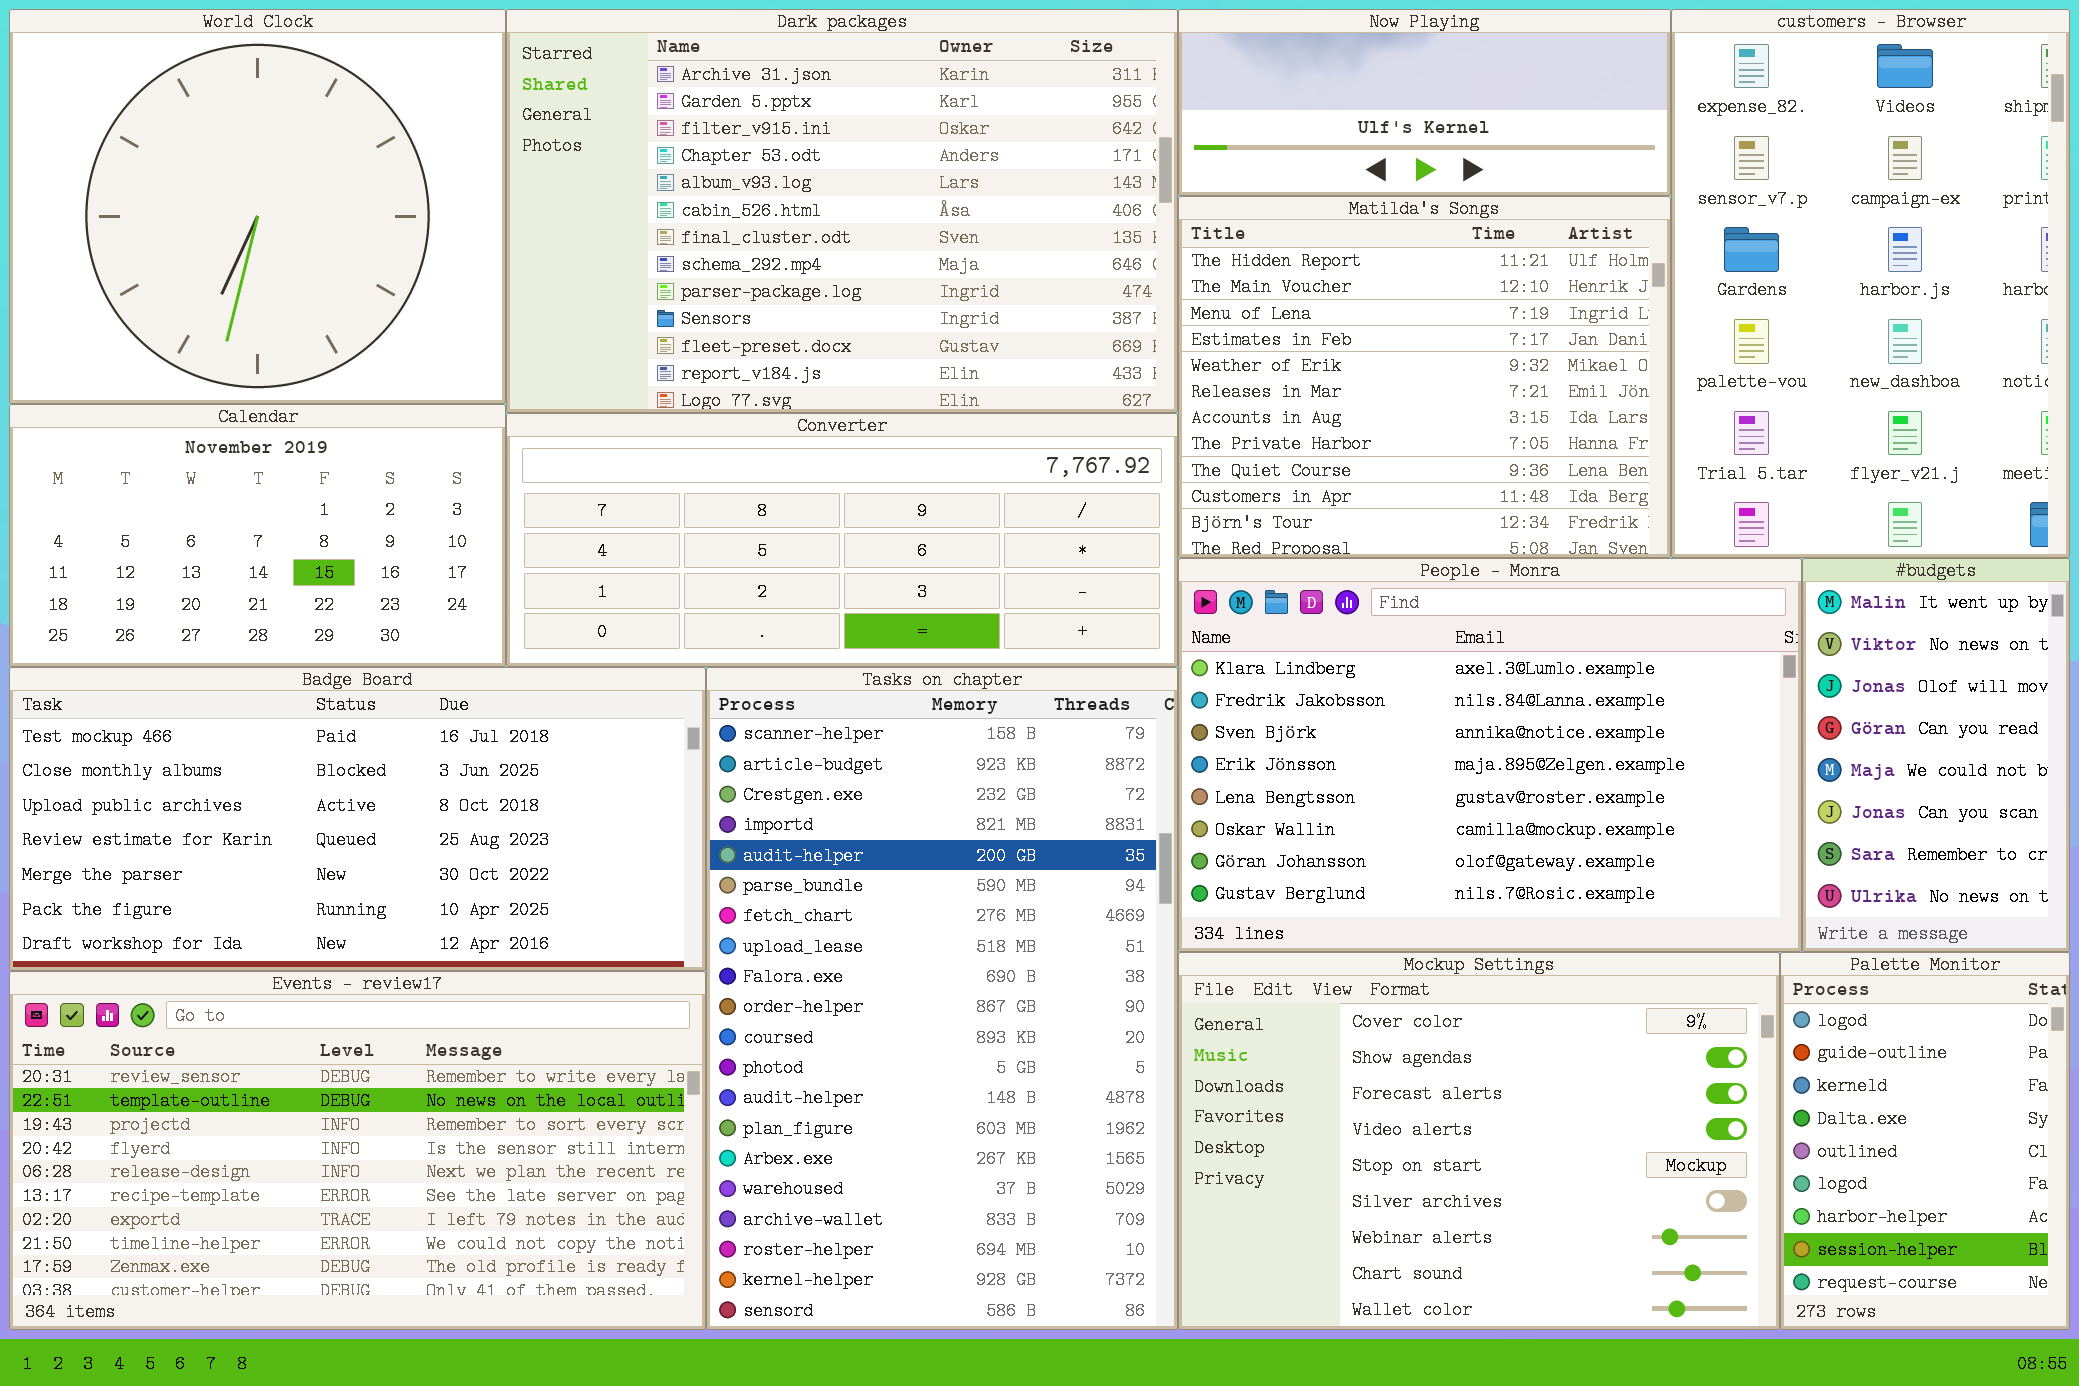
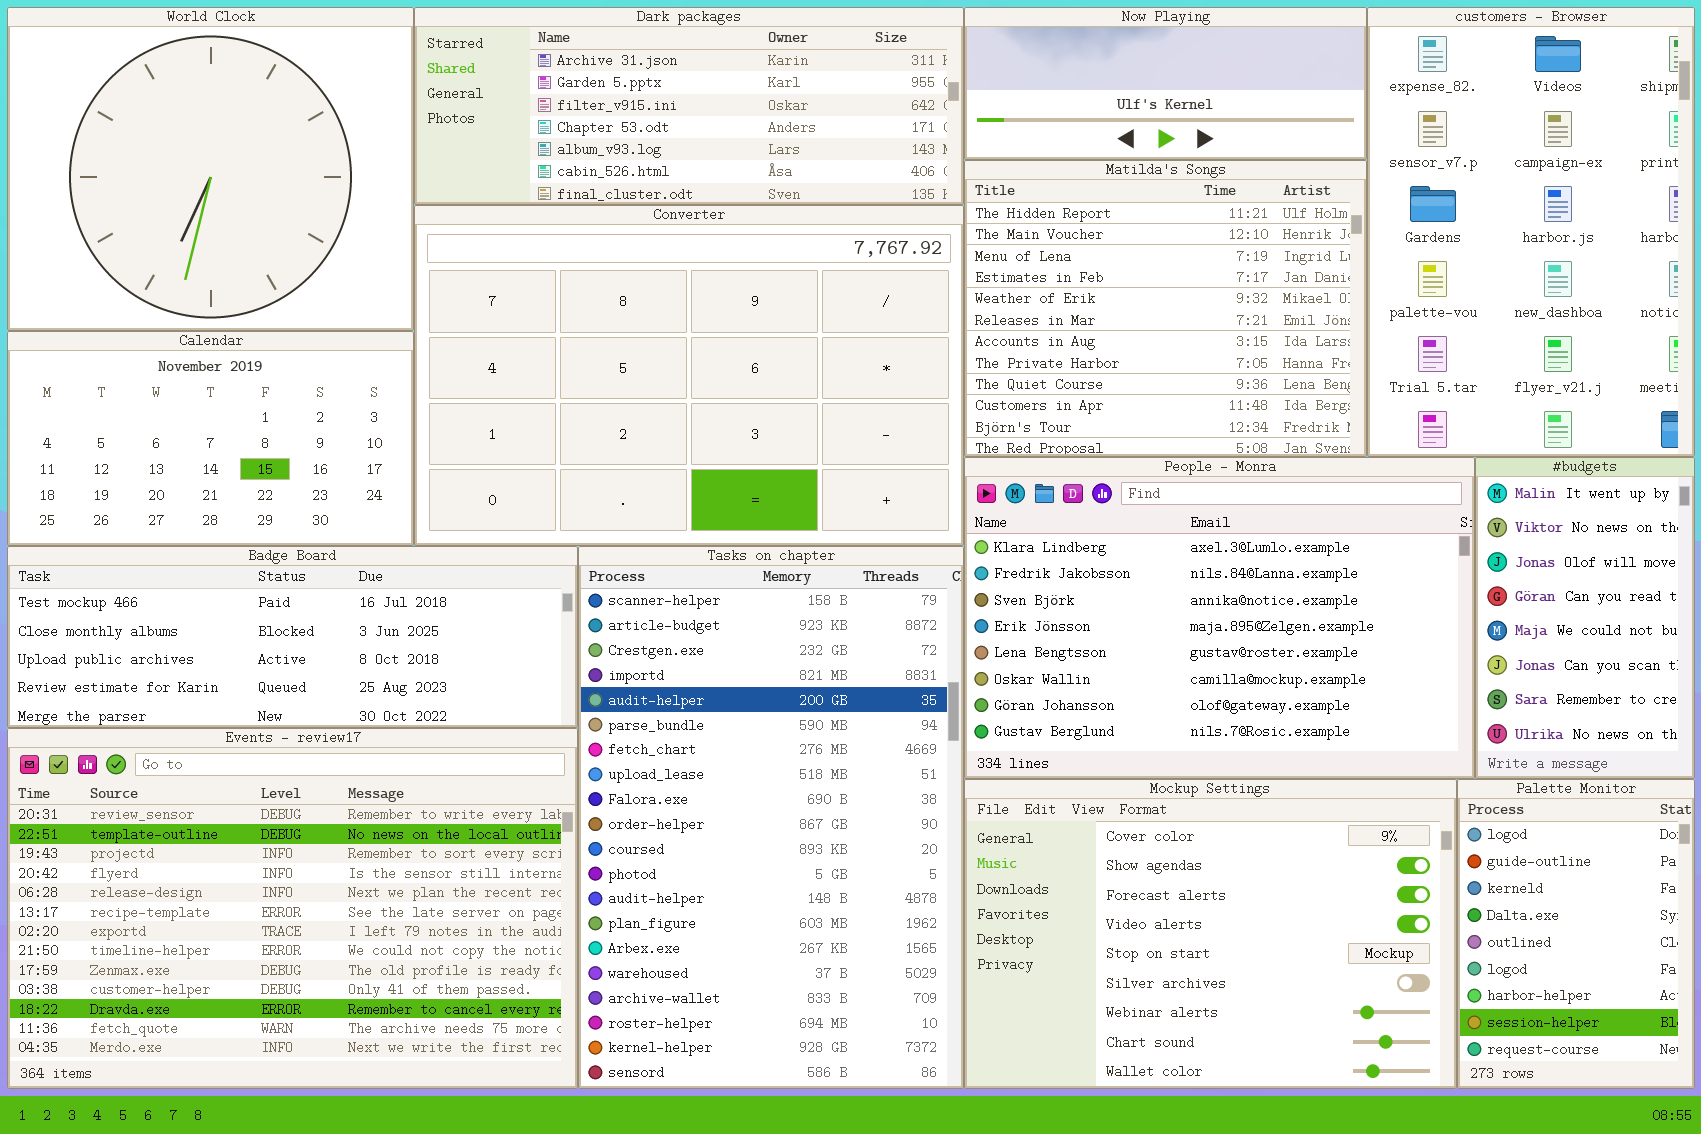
Dark packages: [506,9,1178,413] -> [414,7,964,205], resized
Converter: [506,413,1178,667] -> [414,205,964,546], resized
Badge Board: [9,667,706,971] -> [7,546,578,728], resized
Events - review17: [9,971,706,1330] -> [7,728,578,1089], resized

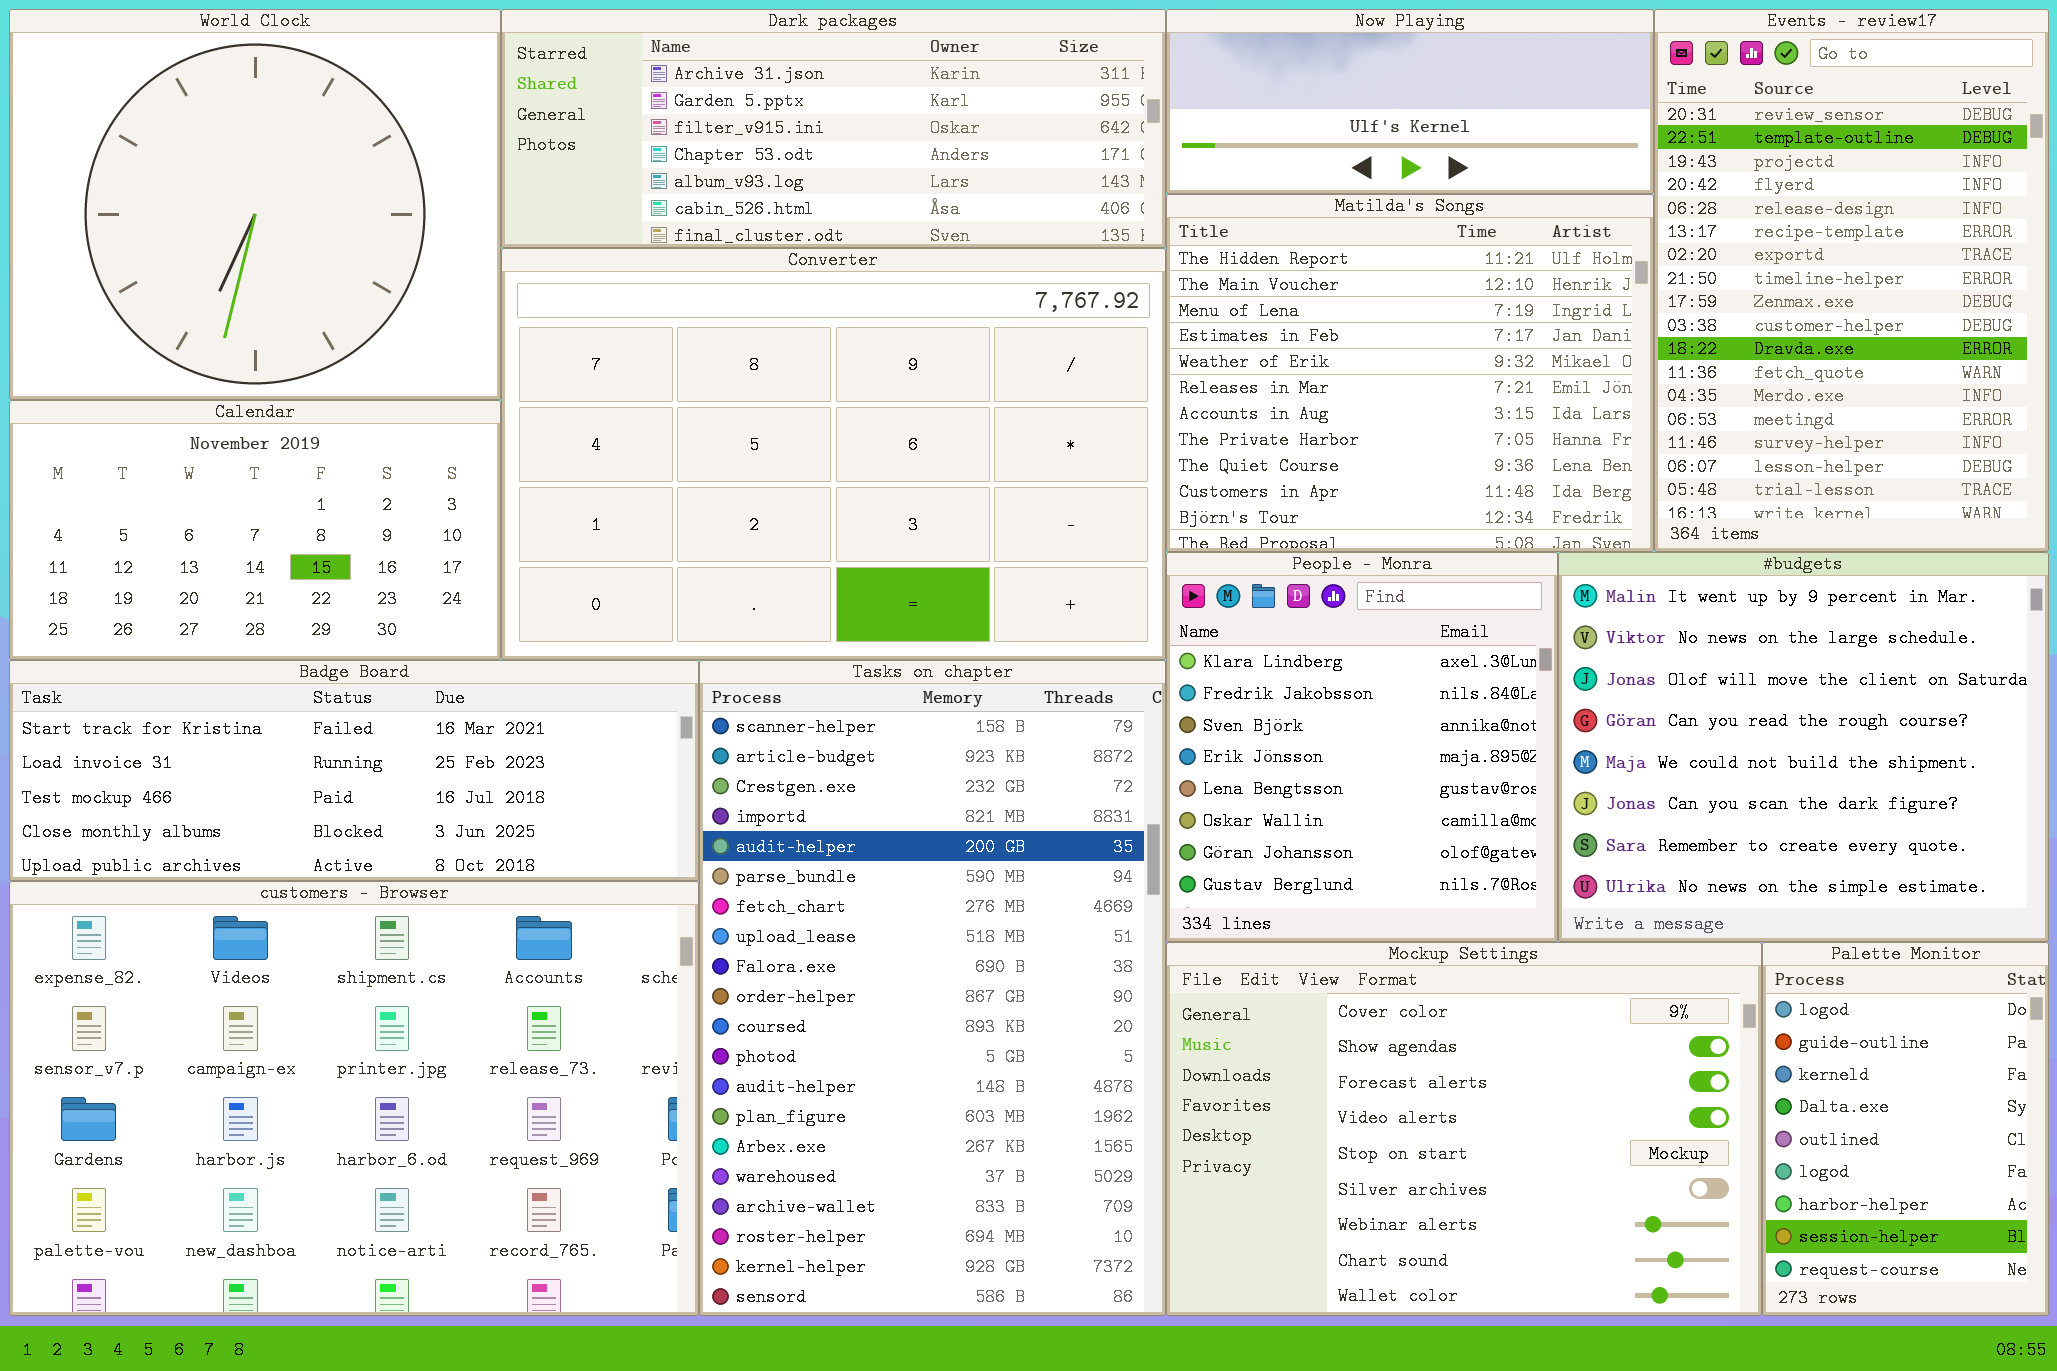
customers - Browser: [1367,7,1695,457] -> [9,881,699,1316], moved, resized
People - Monra: [964,457,1475,779] -> [1166,552,1558,942], resized
#budgets: [1475,457,1695,779] -> [1558,552,2049,942], resized
Badge Board: [7,546,578,728] -> [9,660,699,881], scrolled up 2 rows
Events - review17: [7,728,578,1089] -> [1654,9,2049,552], moved, resized

